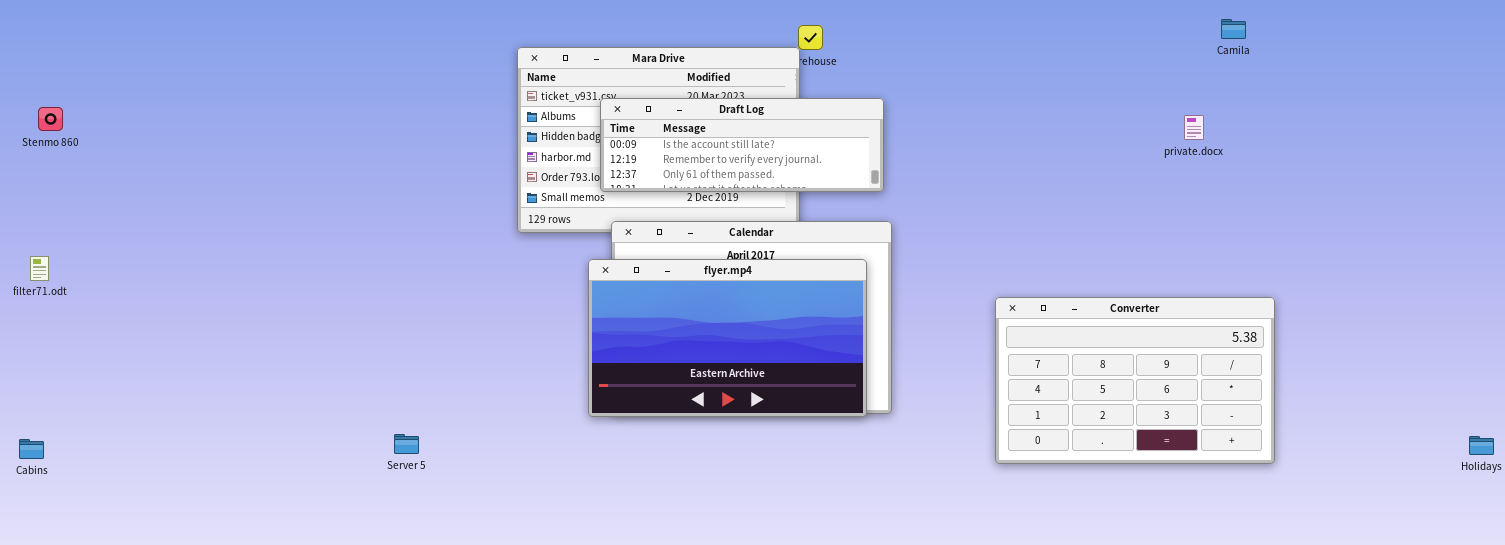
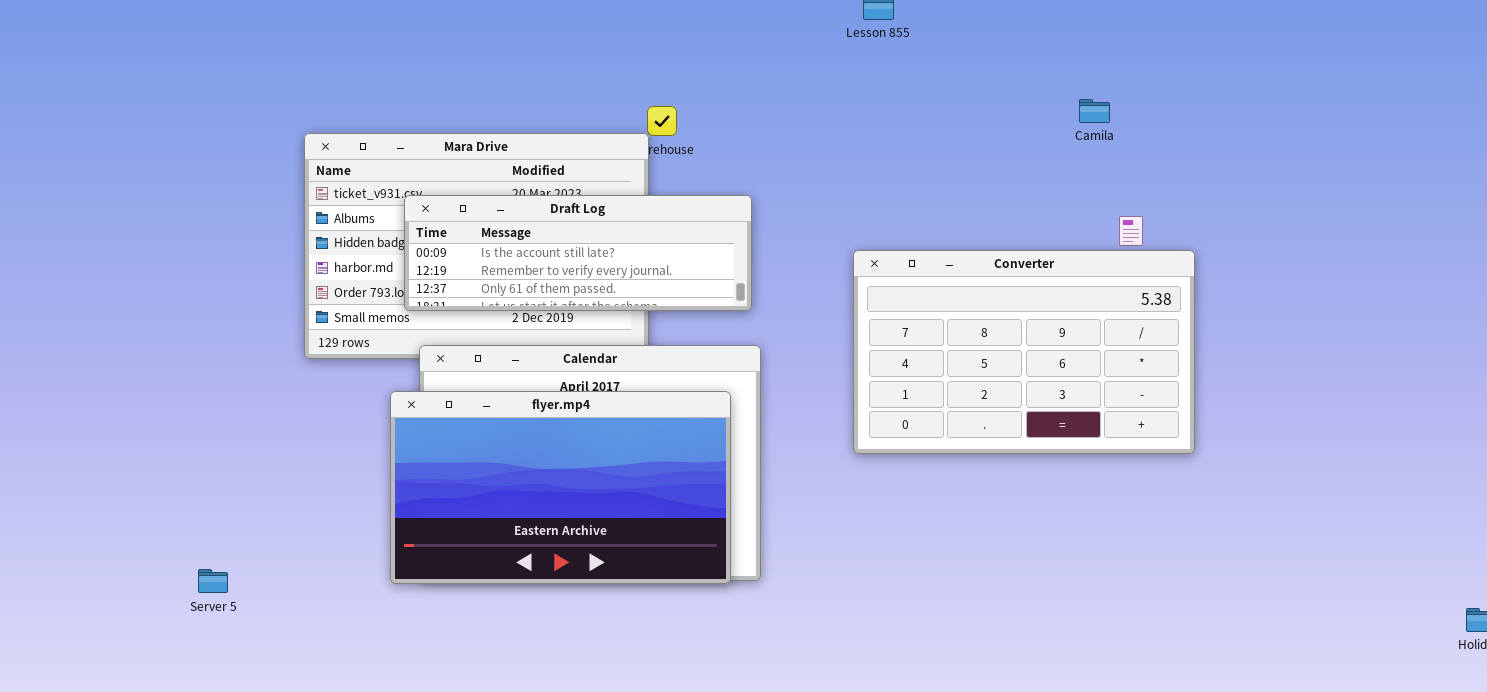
Camila: [1221,19,1246,39] -> [1079,99,1110,123], moved
Converter: [995,297,1275,464] -> [853,250,1195,454], moved
Server 5: [394,434,419,454] -> [198,569,228,593], moved

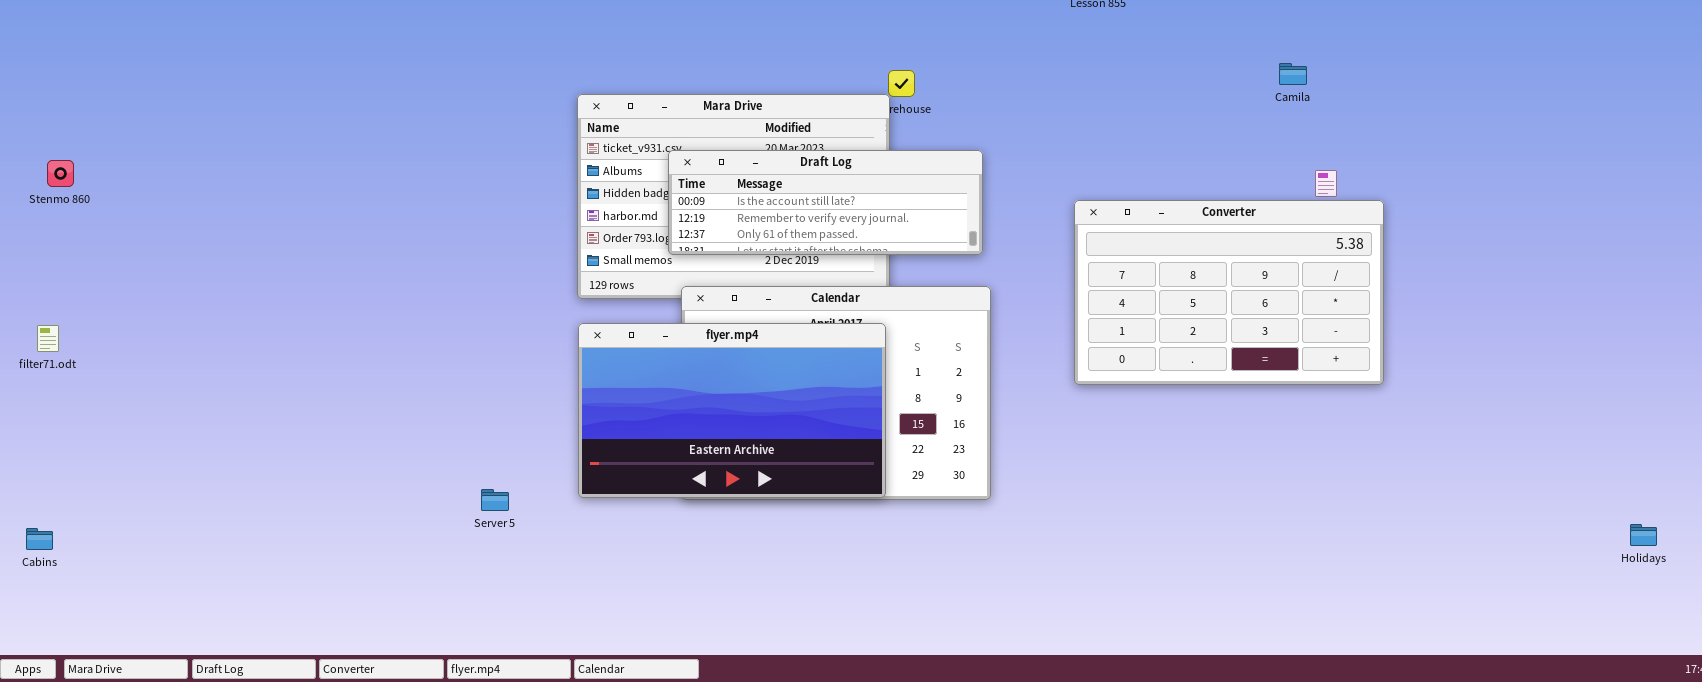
flyer.mp4: [390,391,731,584] -> [578,323,886,498], moved

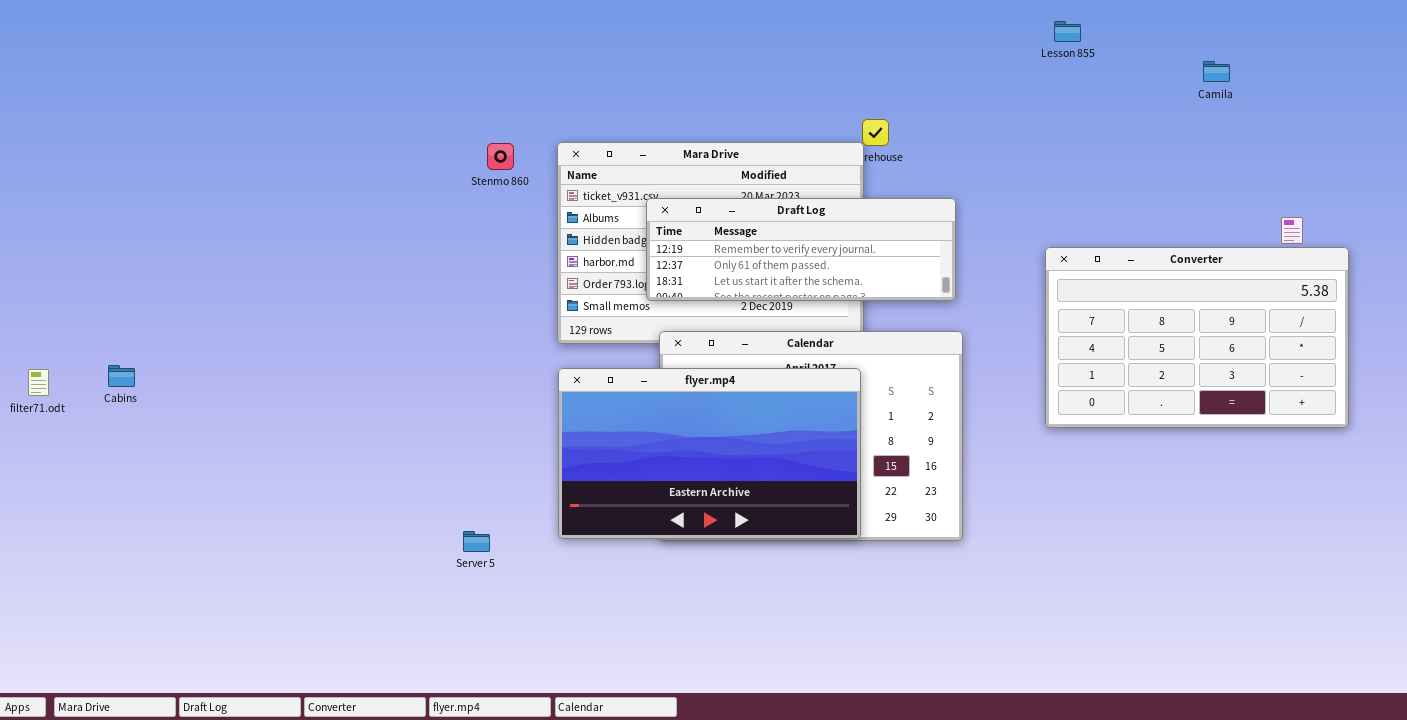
Camila: [1279,63,1307,85] -> [1203,61,1230,82], moved
Draft Log: [668,150,983,255] -> [646,198,956,301], scrolled down 1 row
Stenmo 860: [47,160,74,187] -> [487,143,514,170], moved
Cabins: [26,528,53,550] -> [108,365,135,387], moved

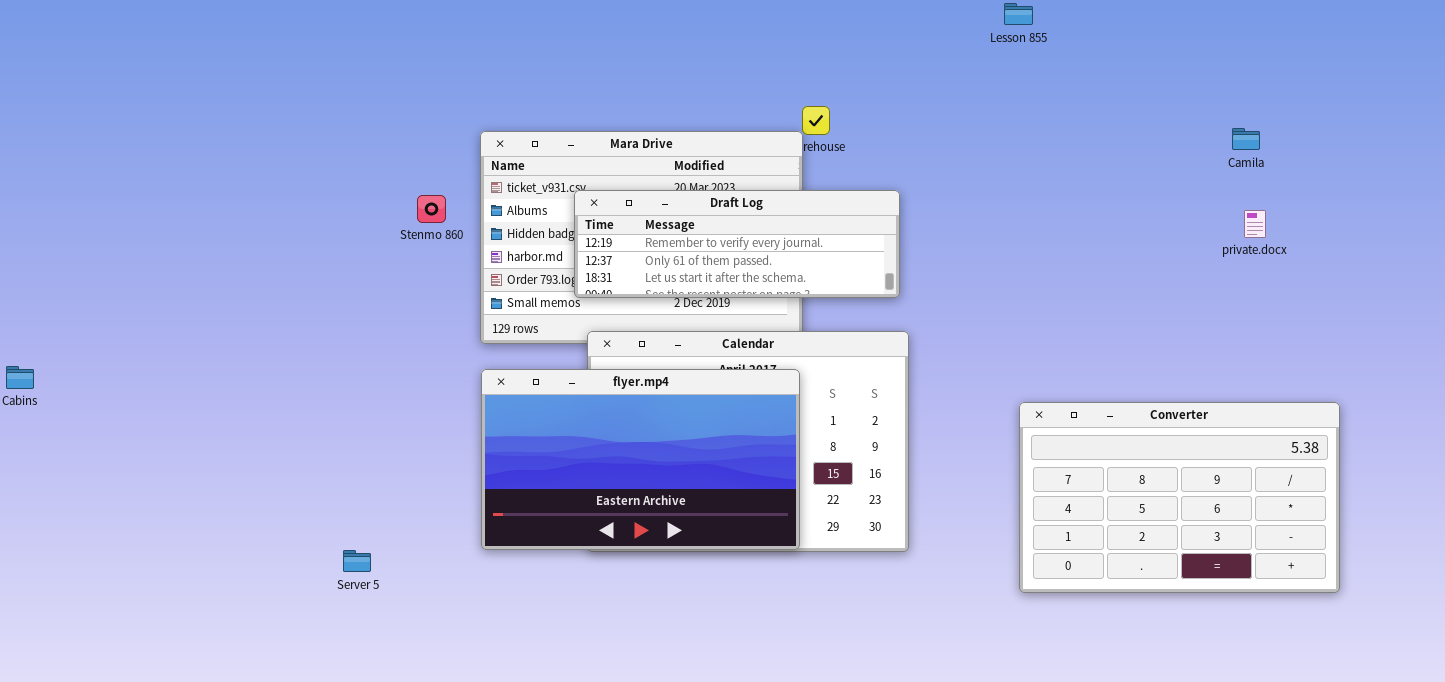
Camila: [1203,61,1230,82] -> [1232,128,1260,150], moved
Stenmo 860: [487,143,514,170] -> [417,195,446,223], moved
Converter: [1045,247,1349,428] -> [1019,402,1340,593], moved
Server 5: [463,531,490,552] -> [343,550,371,572], moved

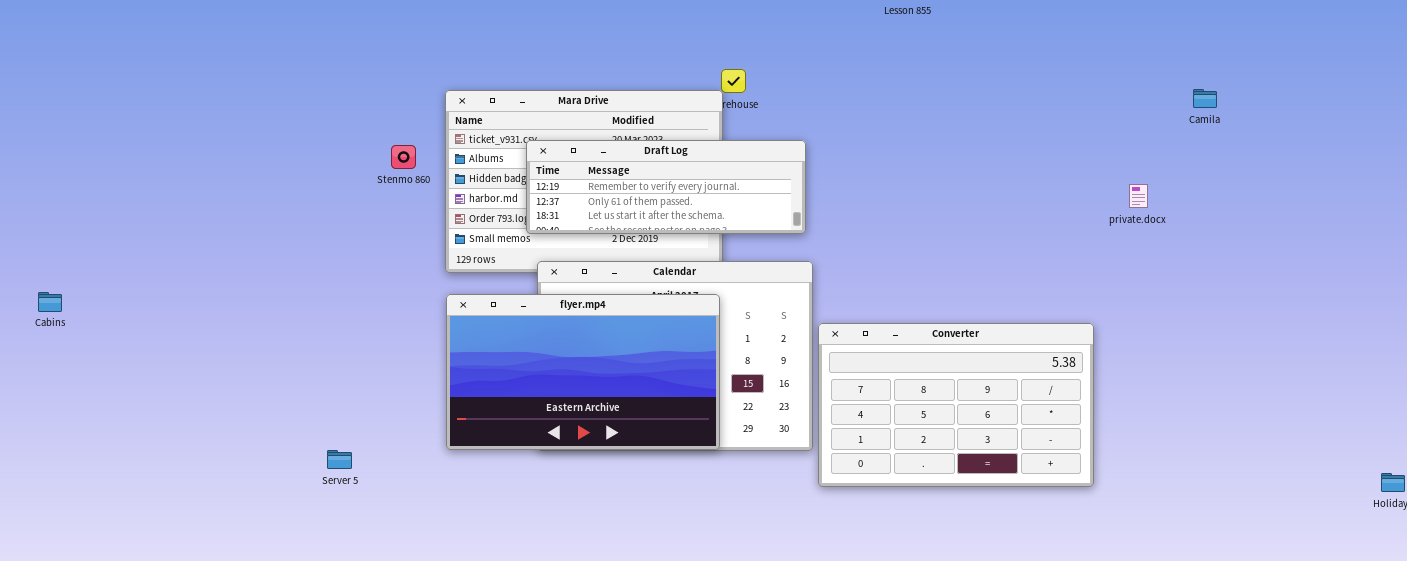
Camila: [1232,128,1260,150] -> [1193,89,1217,108], moved
private.docx: [1244,210,1266,238] -> [1129,184,1148,208], moved
Converter: [1019,402,1340,593] -> [818,323,1094,487], moved

